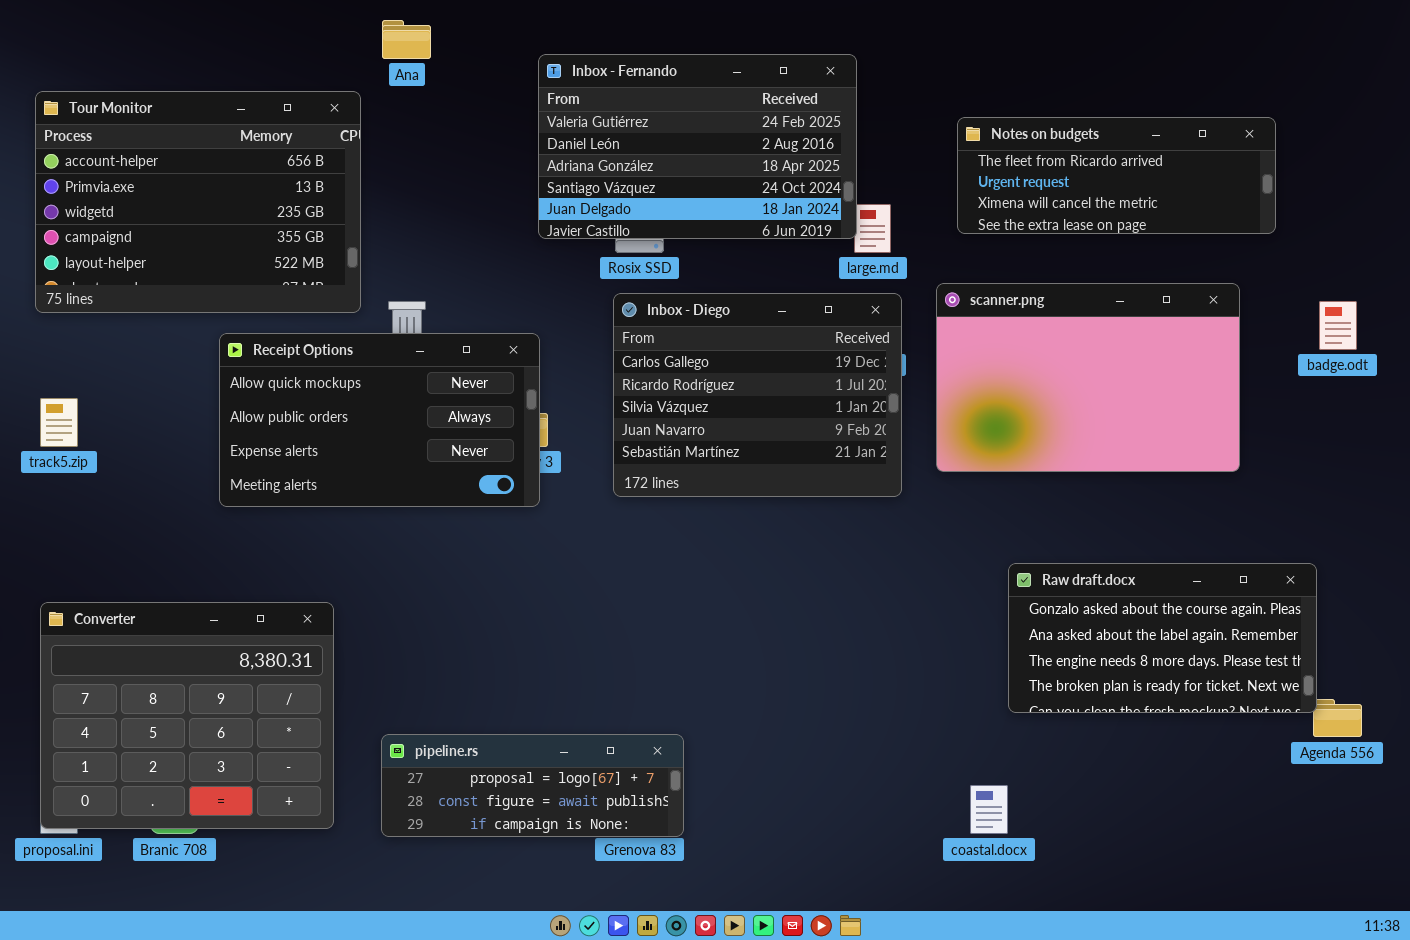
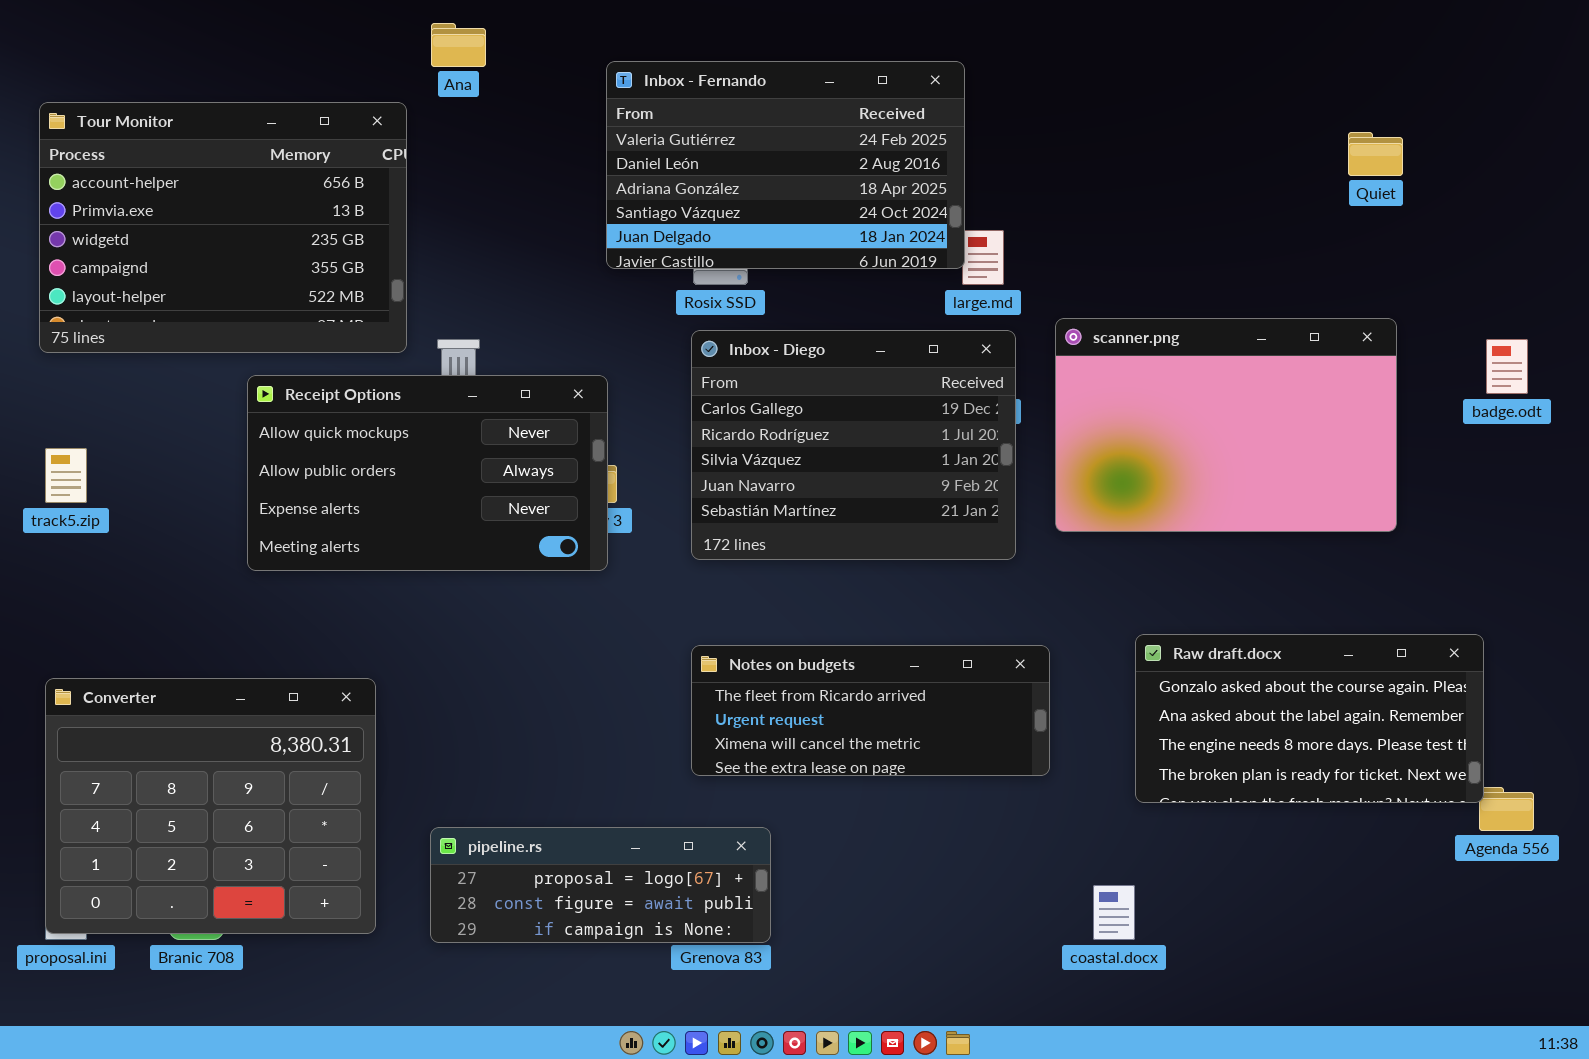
Notes on budgets: [957,117,1276,234] -> [691,645,1050,776], moved

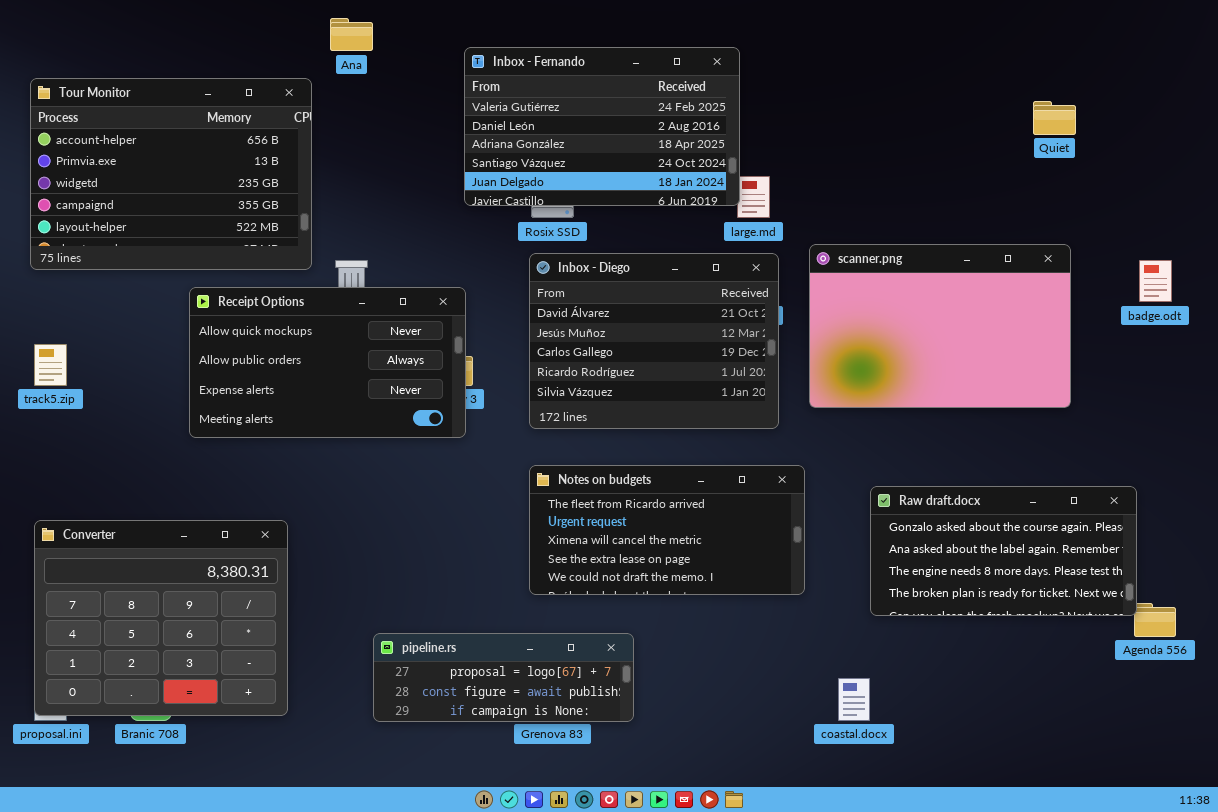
Inbox - Diego: [691,330,1016,560] -> [529,253,779,429], scrolled up 2 rows
Notes on budgets: [691,645,1050,776] -> [529,465,805,595], resized
pipeline.rs: [430,827,771,943] -> [373,633,634,722], moved

